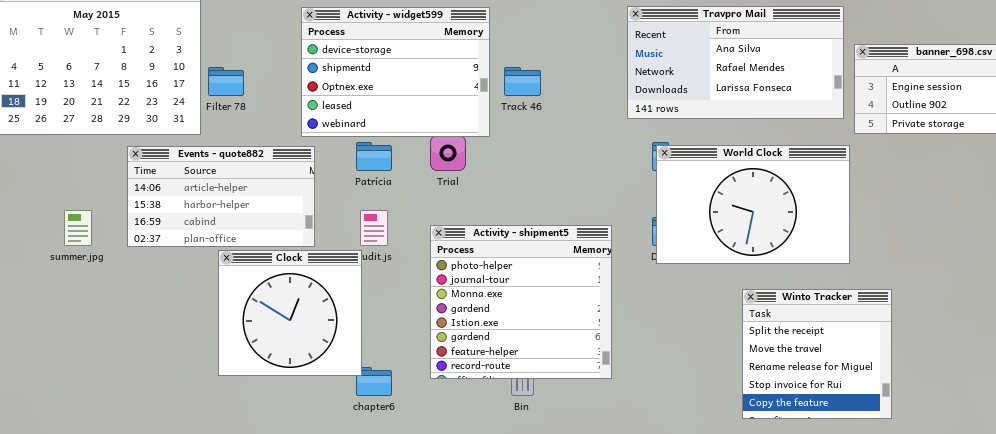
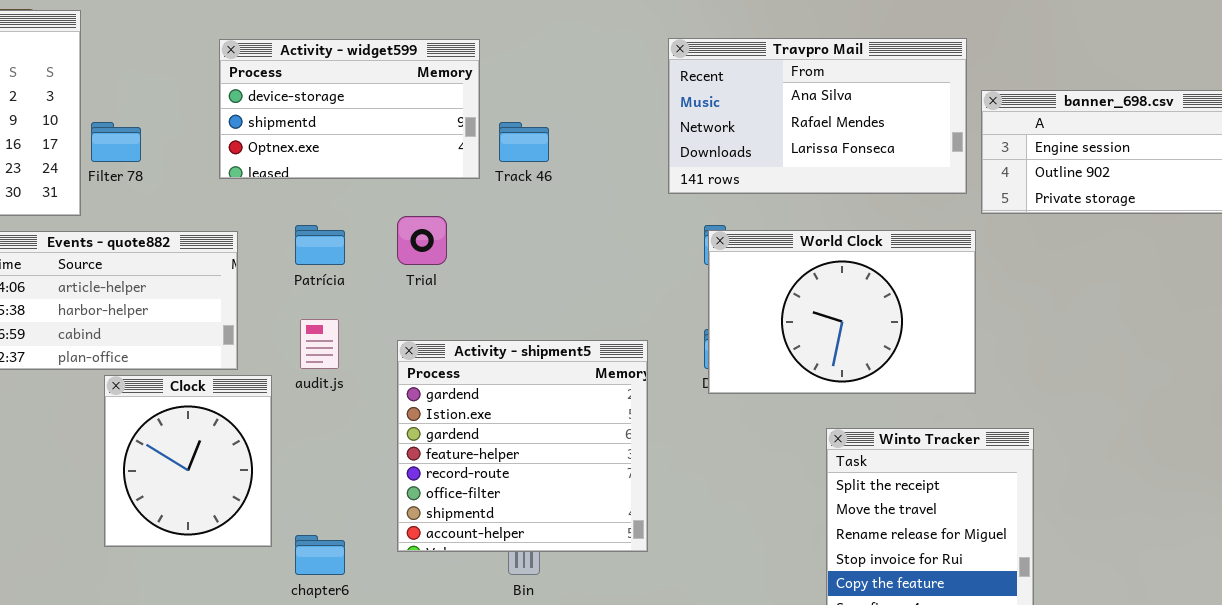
Activity - widget599: [301,7,490,137] -> [219,39,480,179], resized
Activity - shipment5: [430,225,612,379] -> [397,340,648,552], scrolled down 3 rows
Clock: [218,250,362,376] -> [104,375,272,547], resized

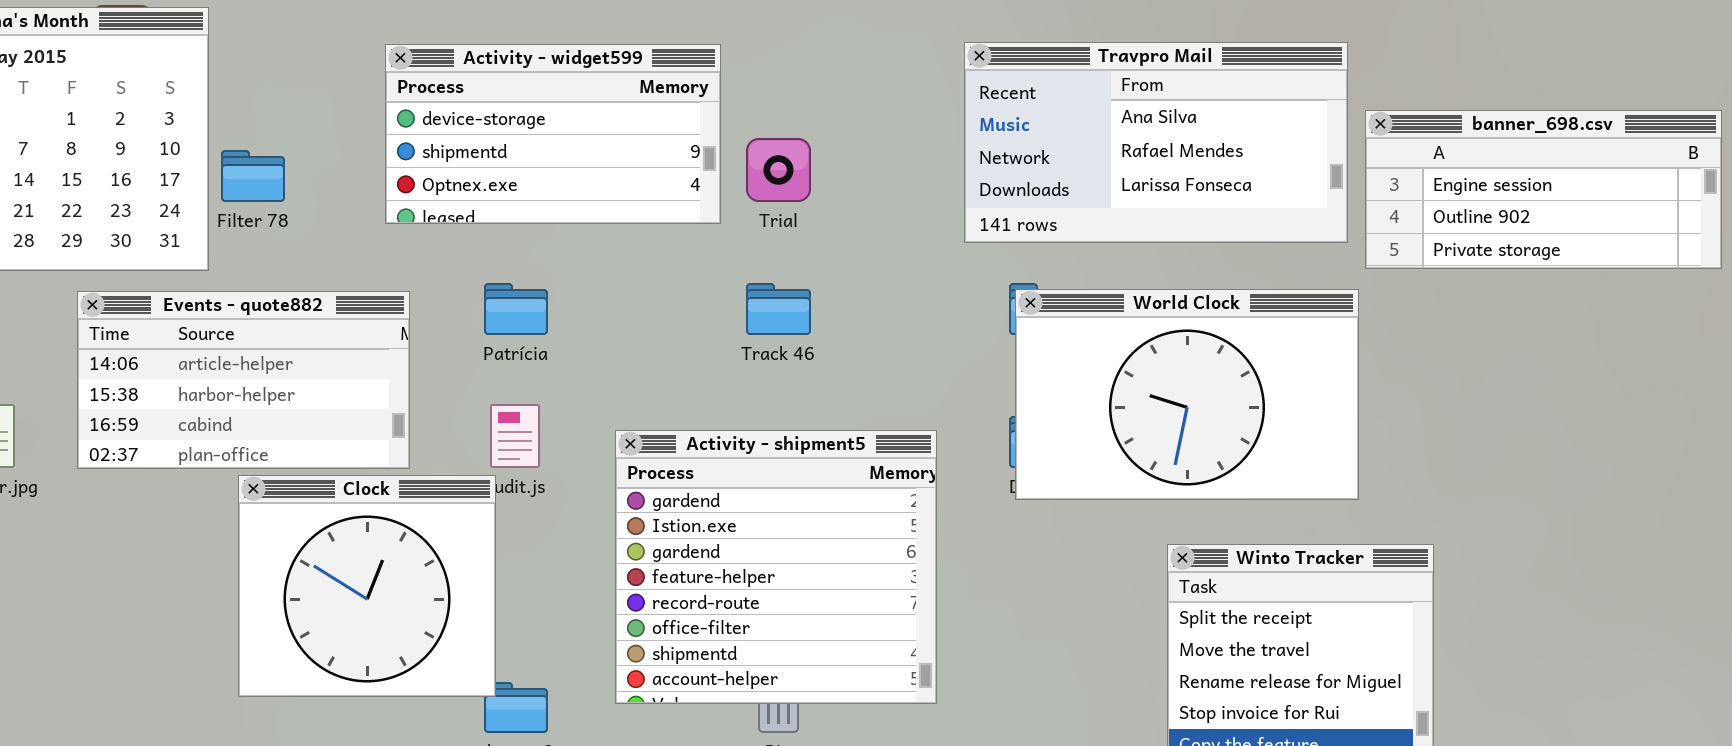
Track 46: [499,122,549,162] -> [746,283,811,335], moved
Trial: [397,216,447,265] -> [746,138,811,202], moved
Clock: [104,375,272,547] -> [238,475,496,697], resized

